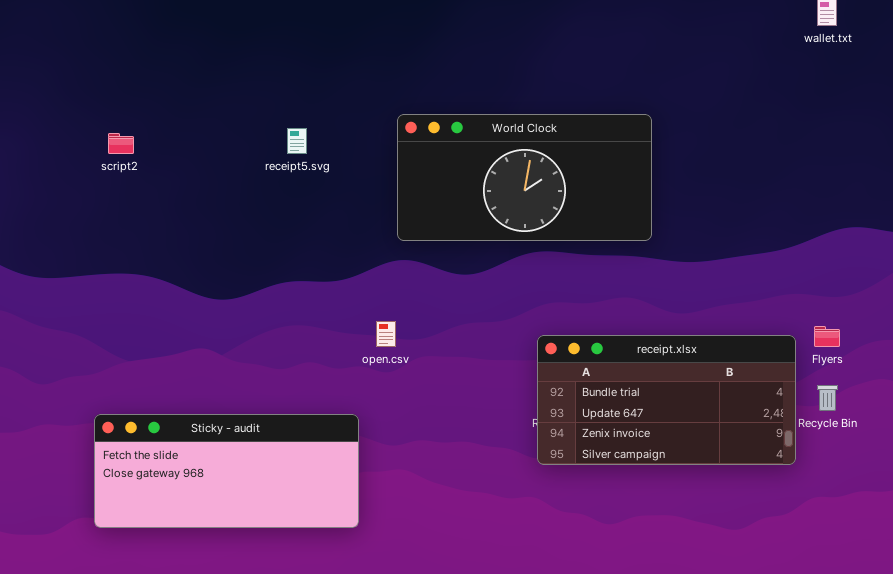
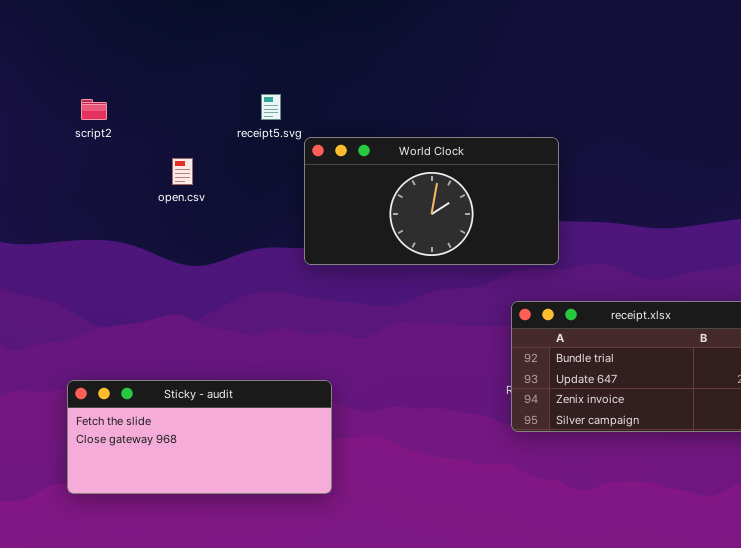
World Clock: [397,114,652,241] -> [304,137,559,265], moved
open.csv: [376,321,396,347] -> [172,158,193,185], moved

